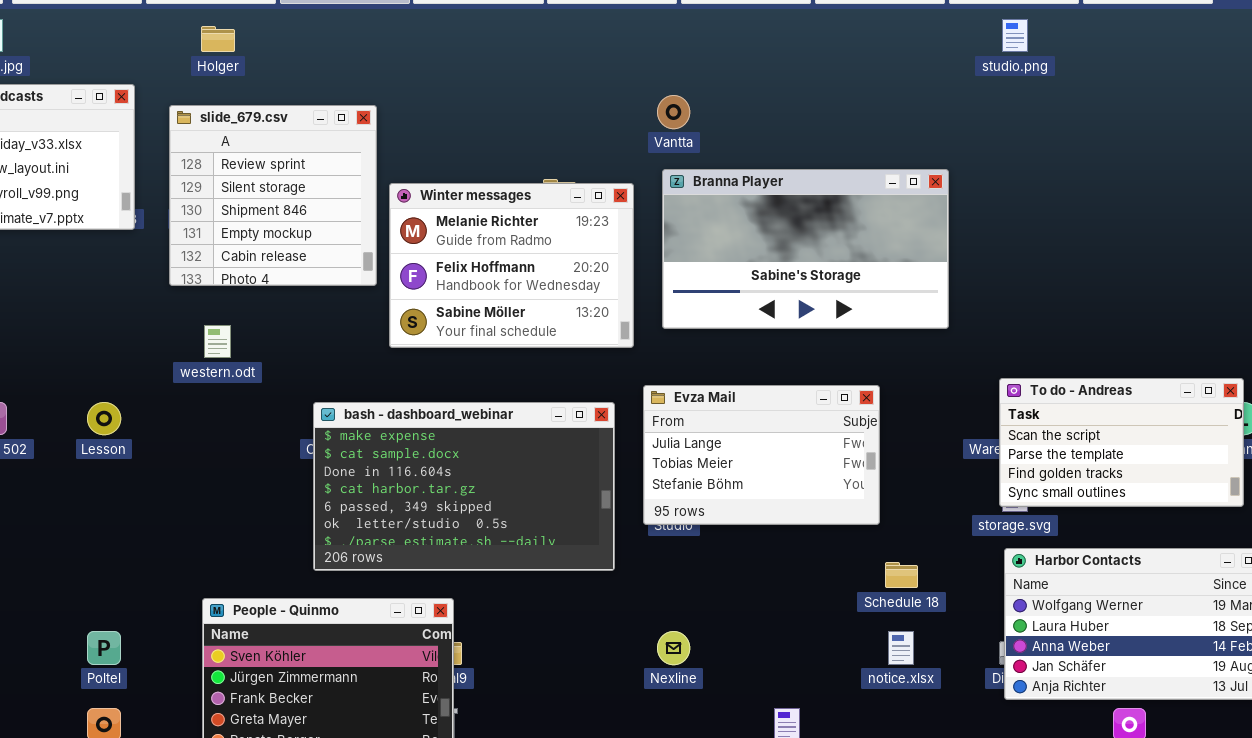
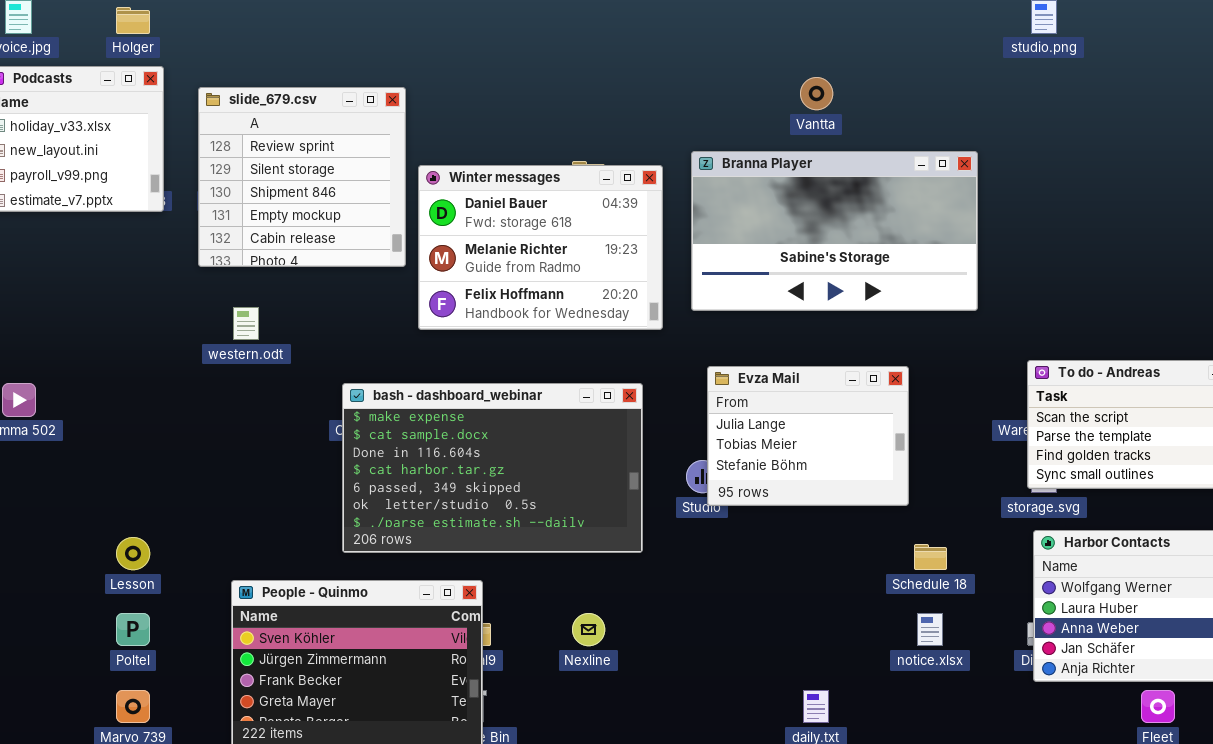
Holger: [201,26,235,52] -> [116,7,150,34], moved
Vantta: [657,95,690,129] -> [800,77,833,110], moved
Winter messages: [389,183,634,348] -> [418,165,663,330], scrolled up 1 row
Evza Mail: [643,385,880,525] -> [707,366,909,506], resized
Lesson: [87,402,121,435] -> [116,537,150,570], moved
Nexline: [657,631,690,665] -> [572,613,605,646], moved

